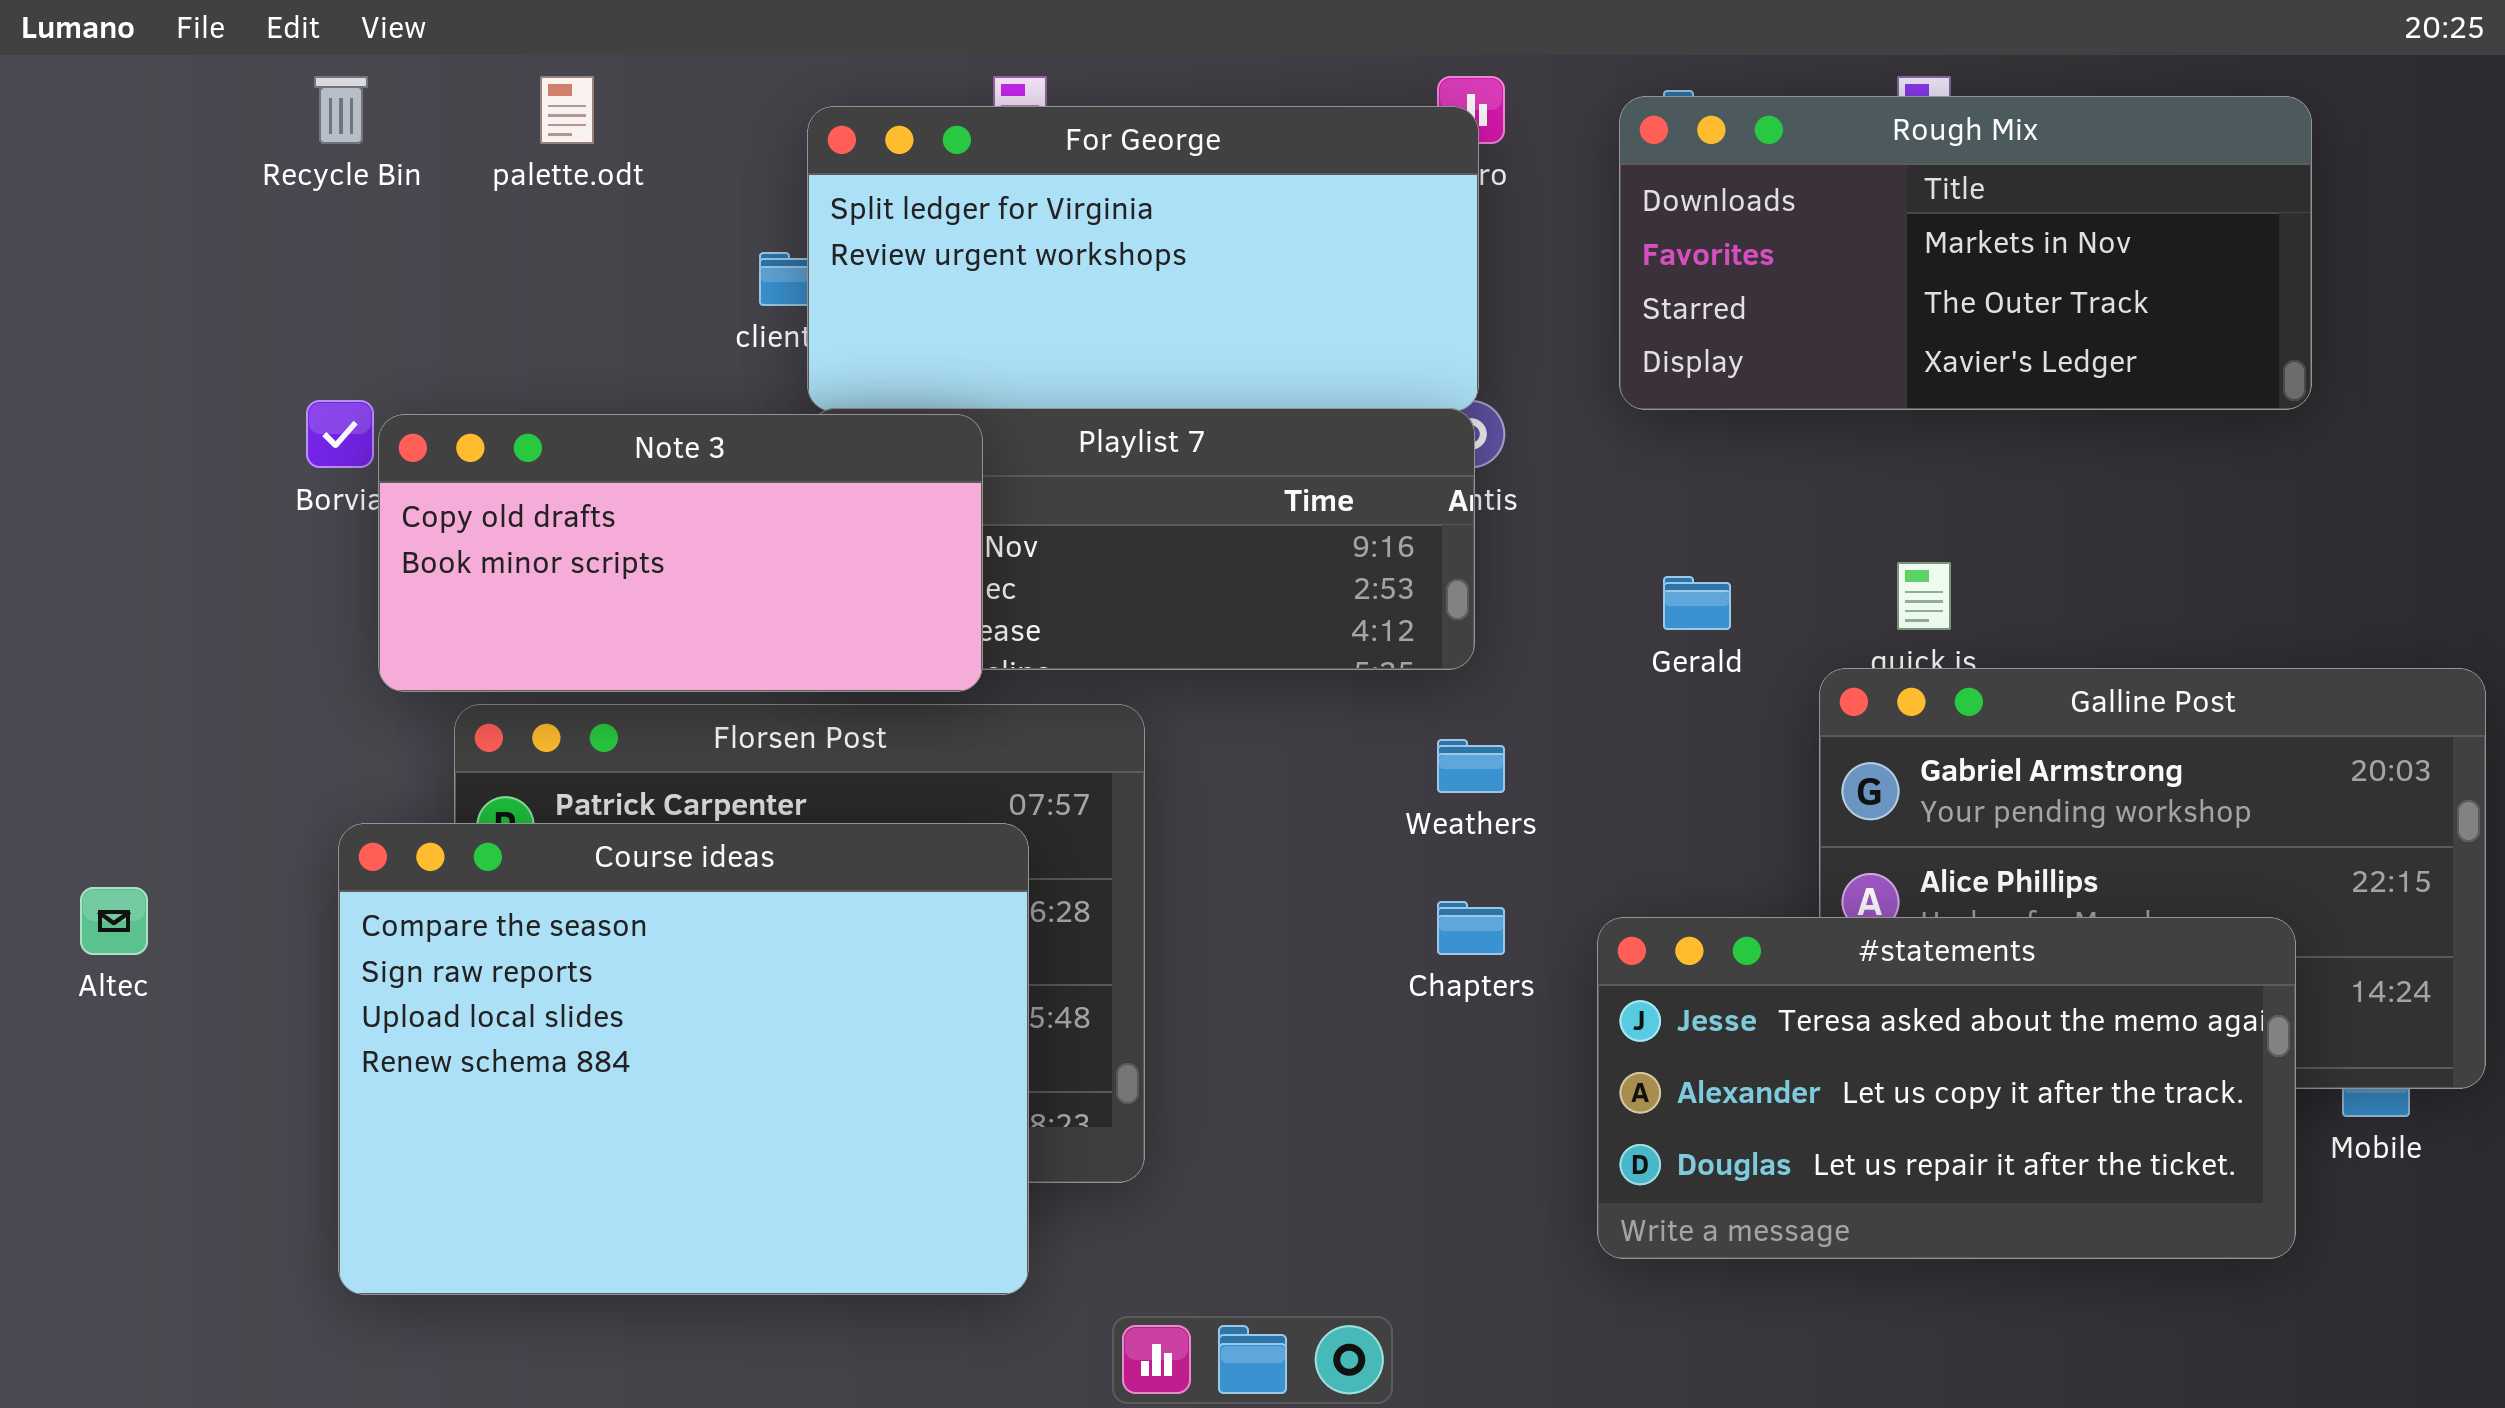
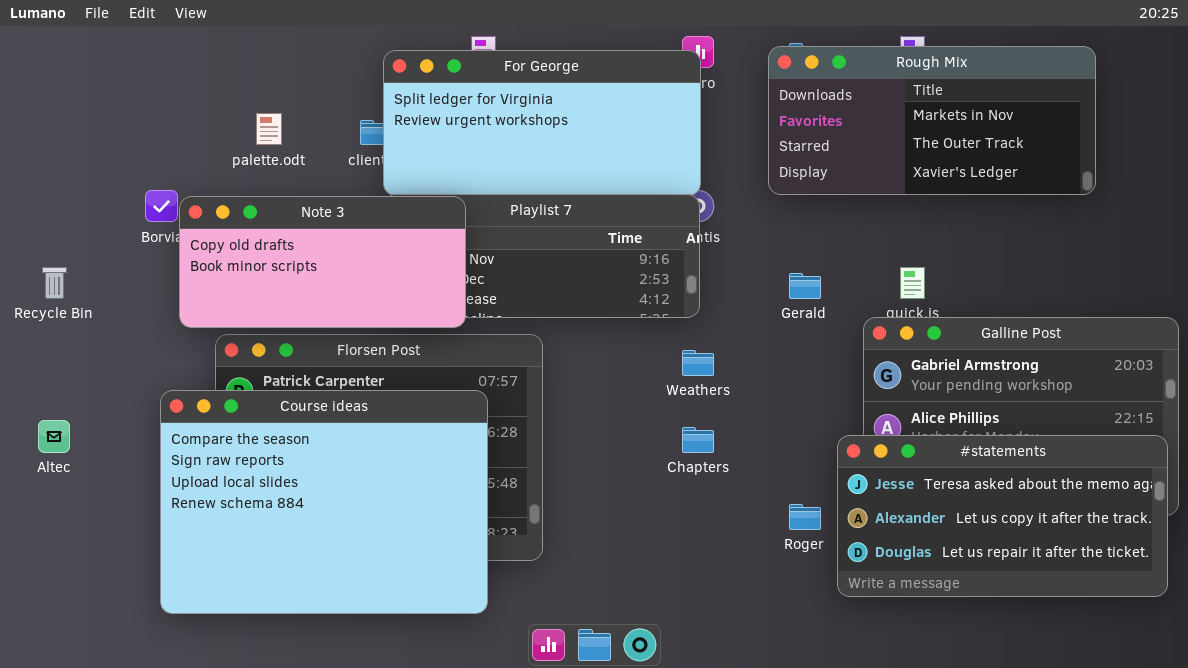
Recycle Bin: [314,76,368,144] -> [42,267,67,299], moved
palette.odt: [540,76,594,144] -> [256,113,282,145], moved
#statements: [1597,917,2296,1259] -> [837,435,1168,597], moved

